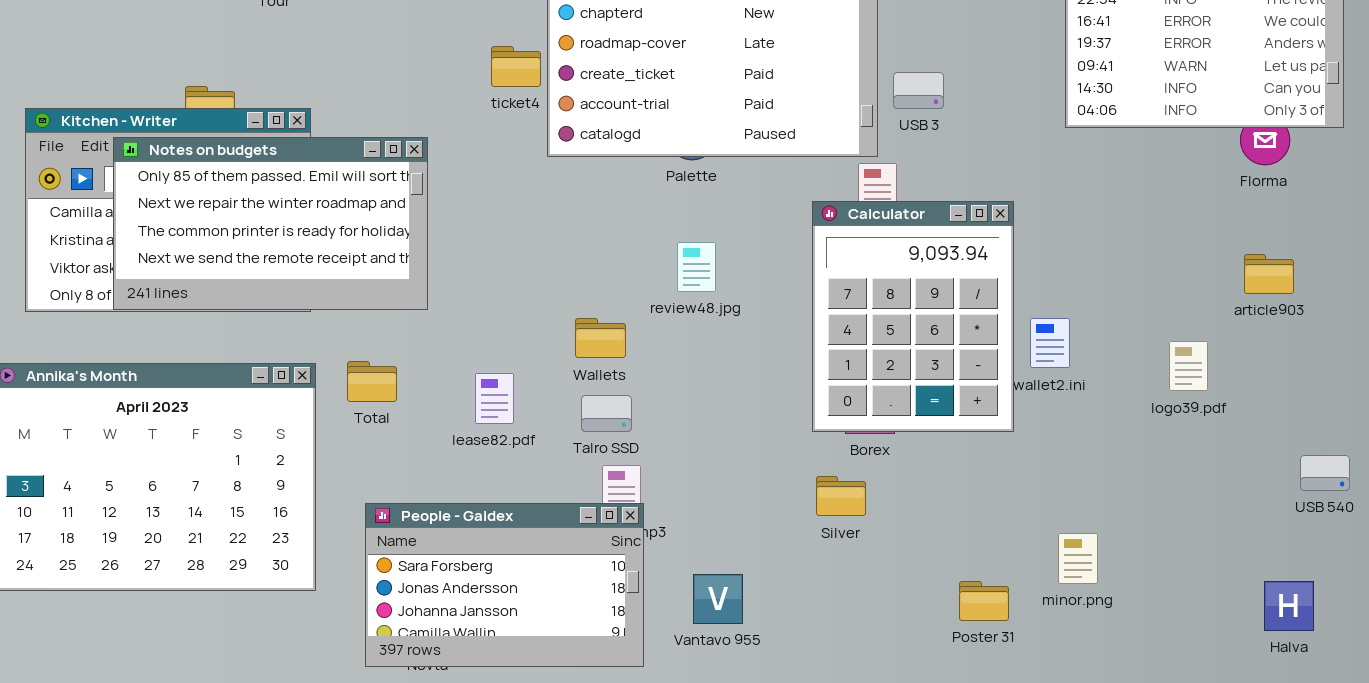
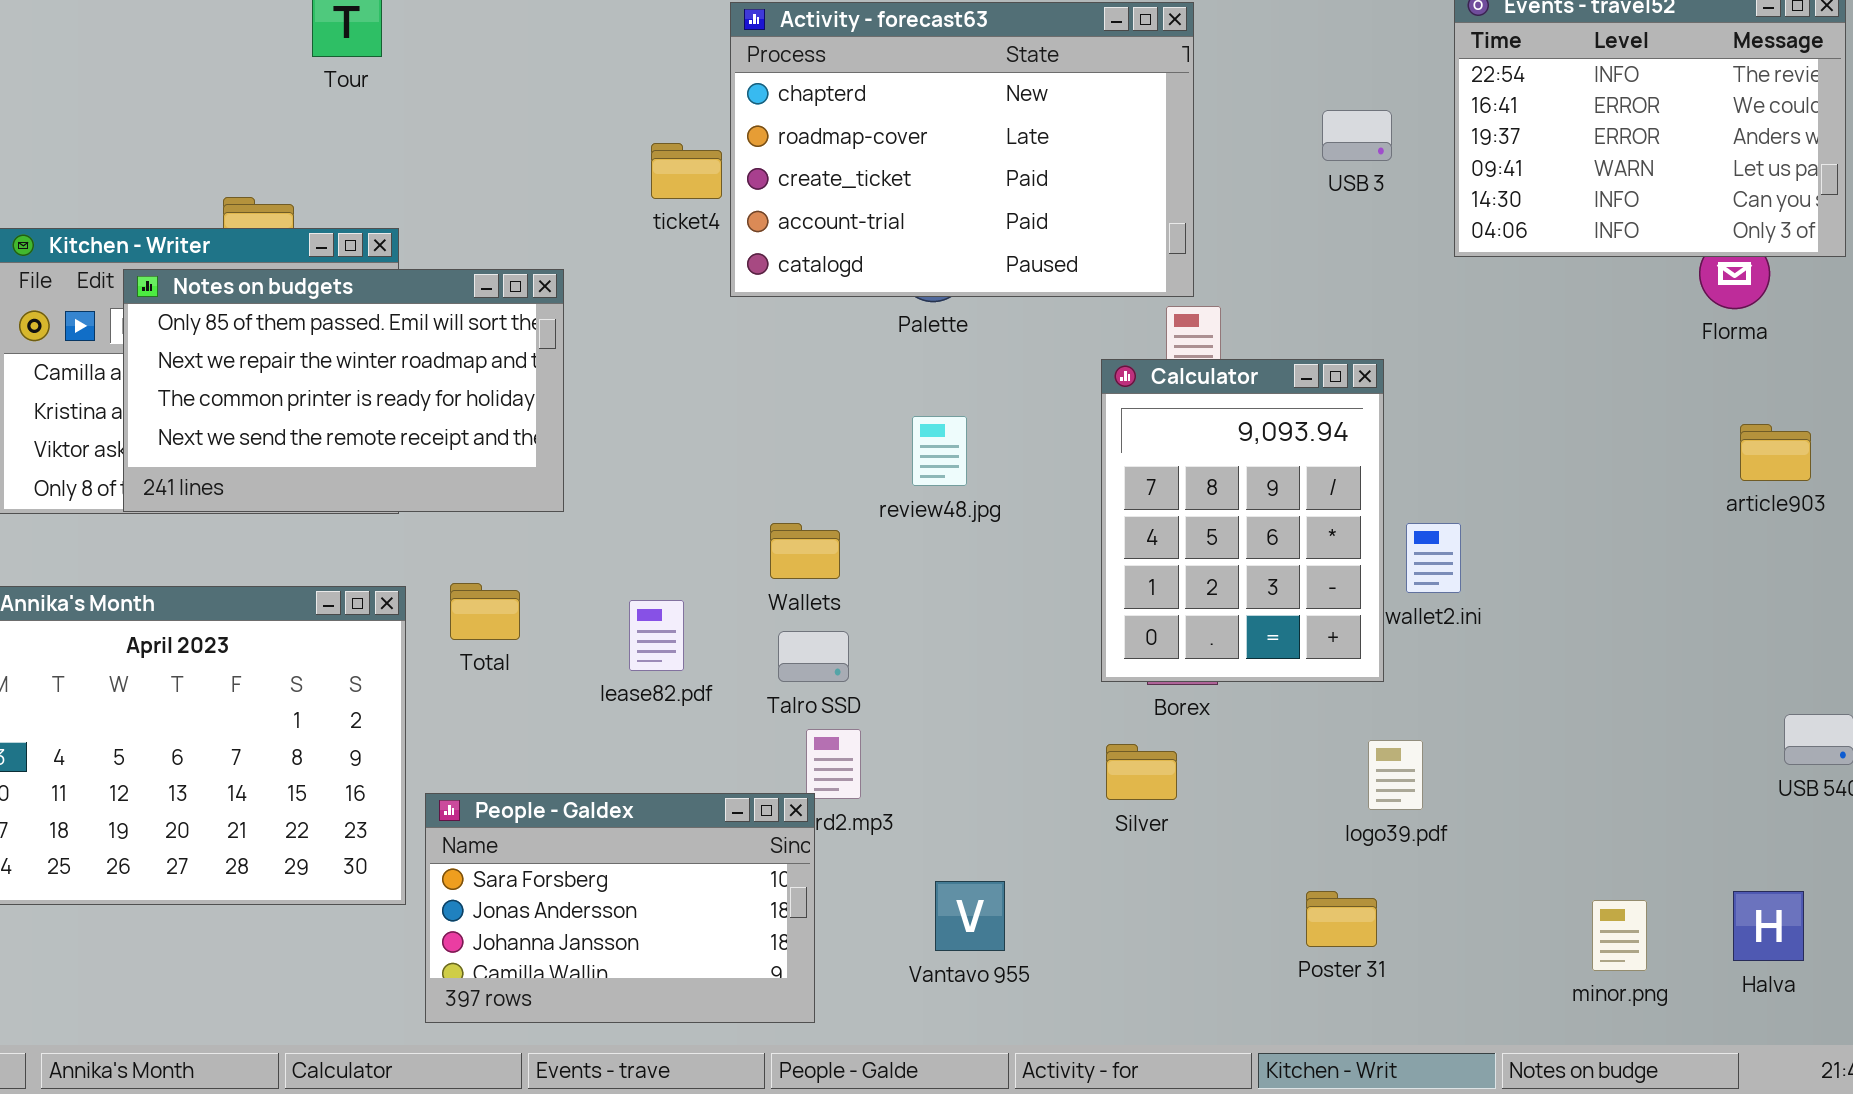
USB 3: [893,72,944,109] -> [1322,110,1392,161], moved
article903: [1244,254,1294,294] -> [1740,424,1811,481], moved
logo39.pdf: [1169,341,1208,391] -> [1368,740,1423,810], moved
People - Galdex: [365,503,644,667] -> [425,793,815,1023], moved
minor.png: [1058,533,1098,584] -> [1592,900,1647,971], moved

